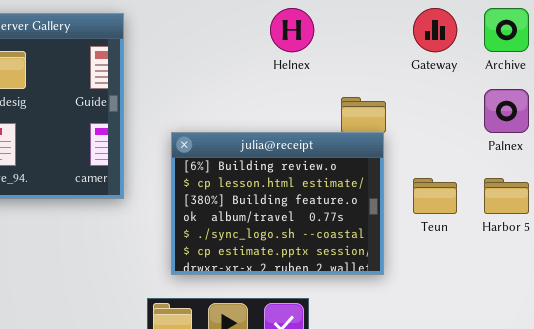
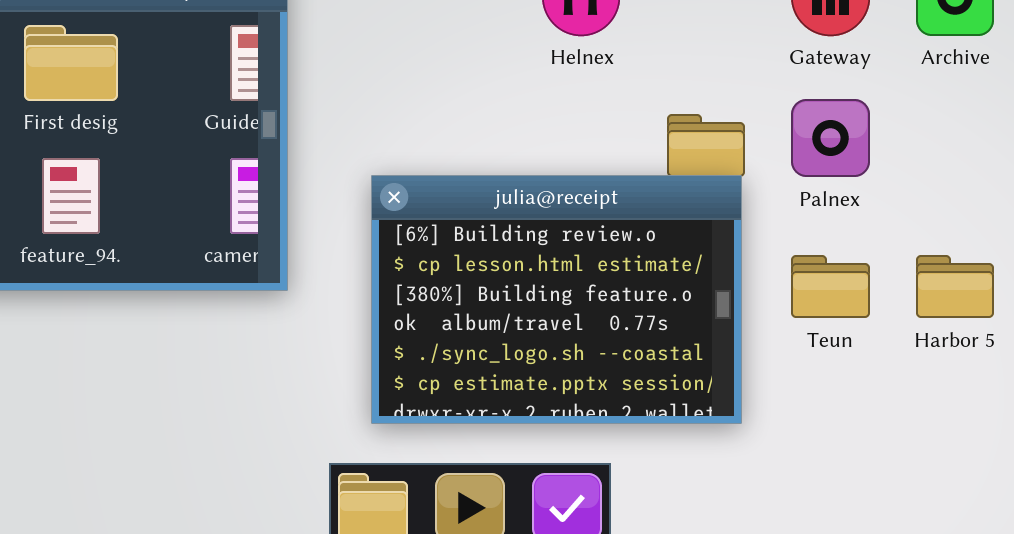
Palnex: [484,89,529,133] -> [791,99,870,177], moved

